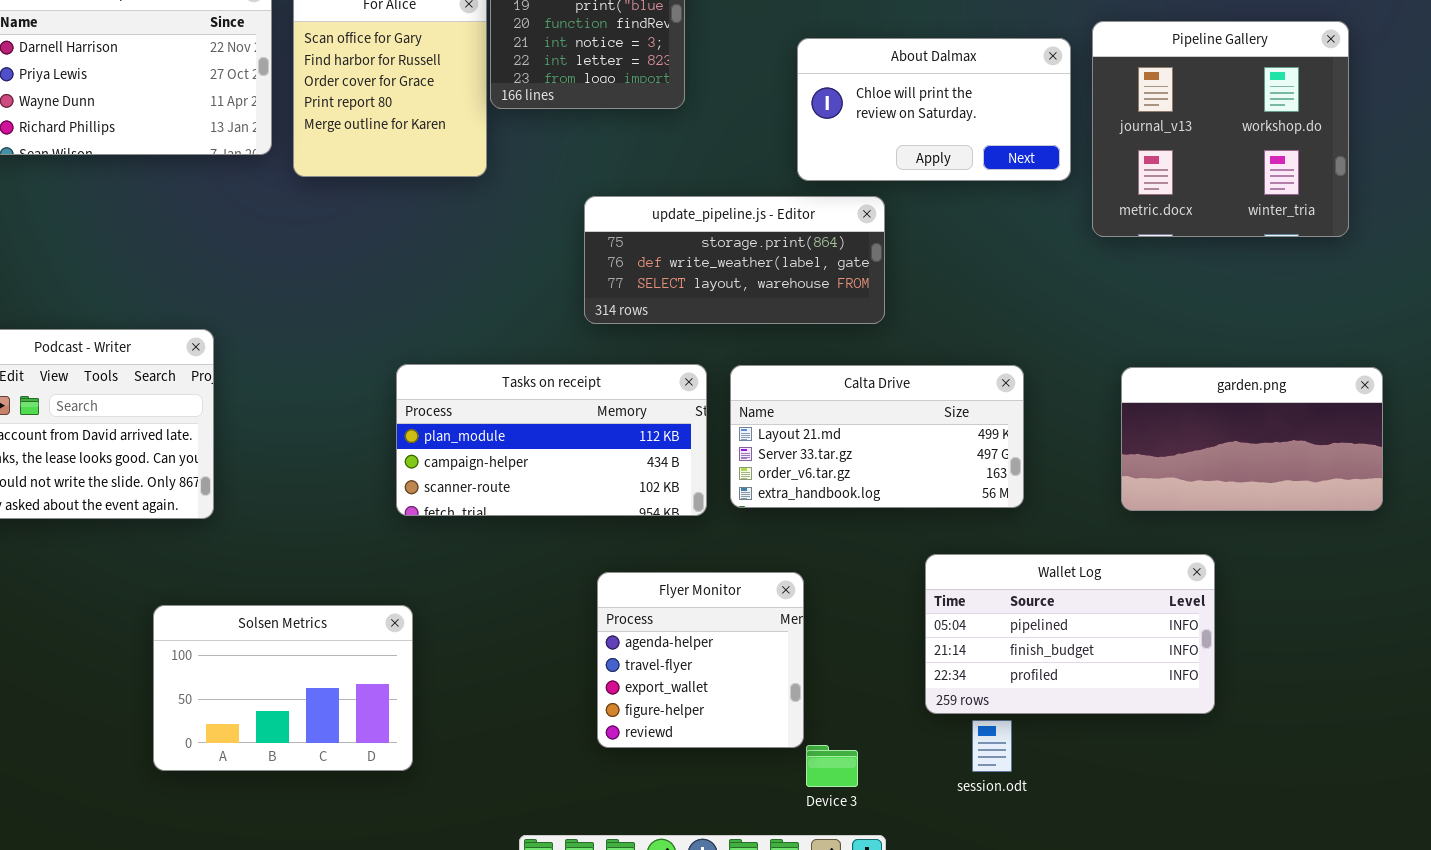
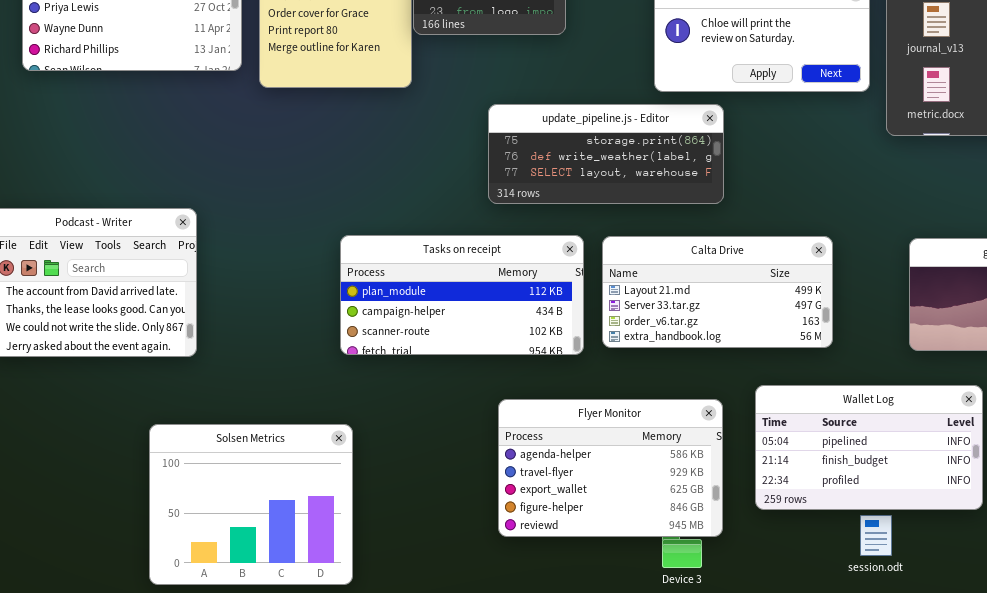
Flyer Monitor: [597,572,804,748] -> [498,399,723,537], resized
Solsen Metrics: [153,605,413,771] -> [149,424,353,585], resized
session.odt: [972,720,1012,772] -> [860,515,892,556], moved

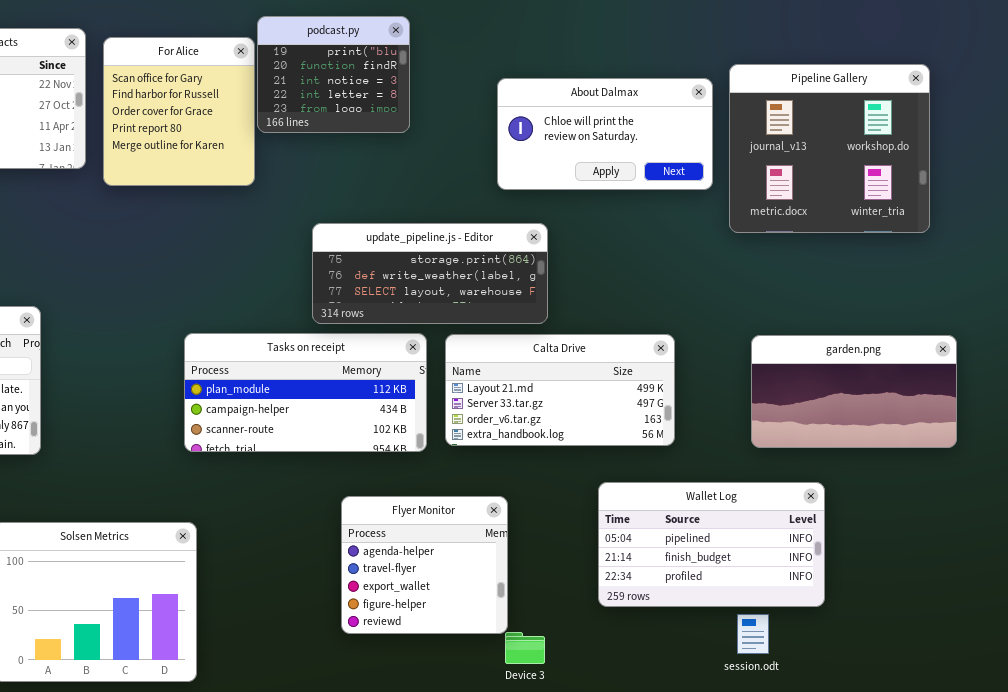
update_pipeline.js - Editor: [488,104,724,204] -> [312,223,548,324], moved
Flyer Monitor: [498,399,723,537] -> [341,496,508,634], resized
session.odt: [860,515,892,556] -> [737,614,769,654], moved

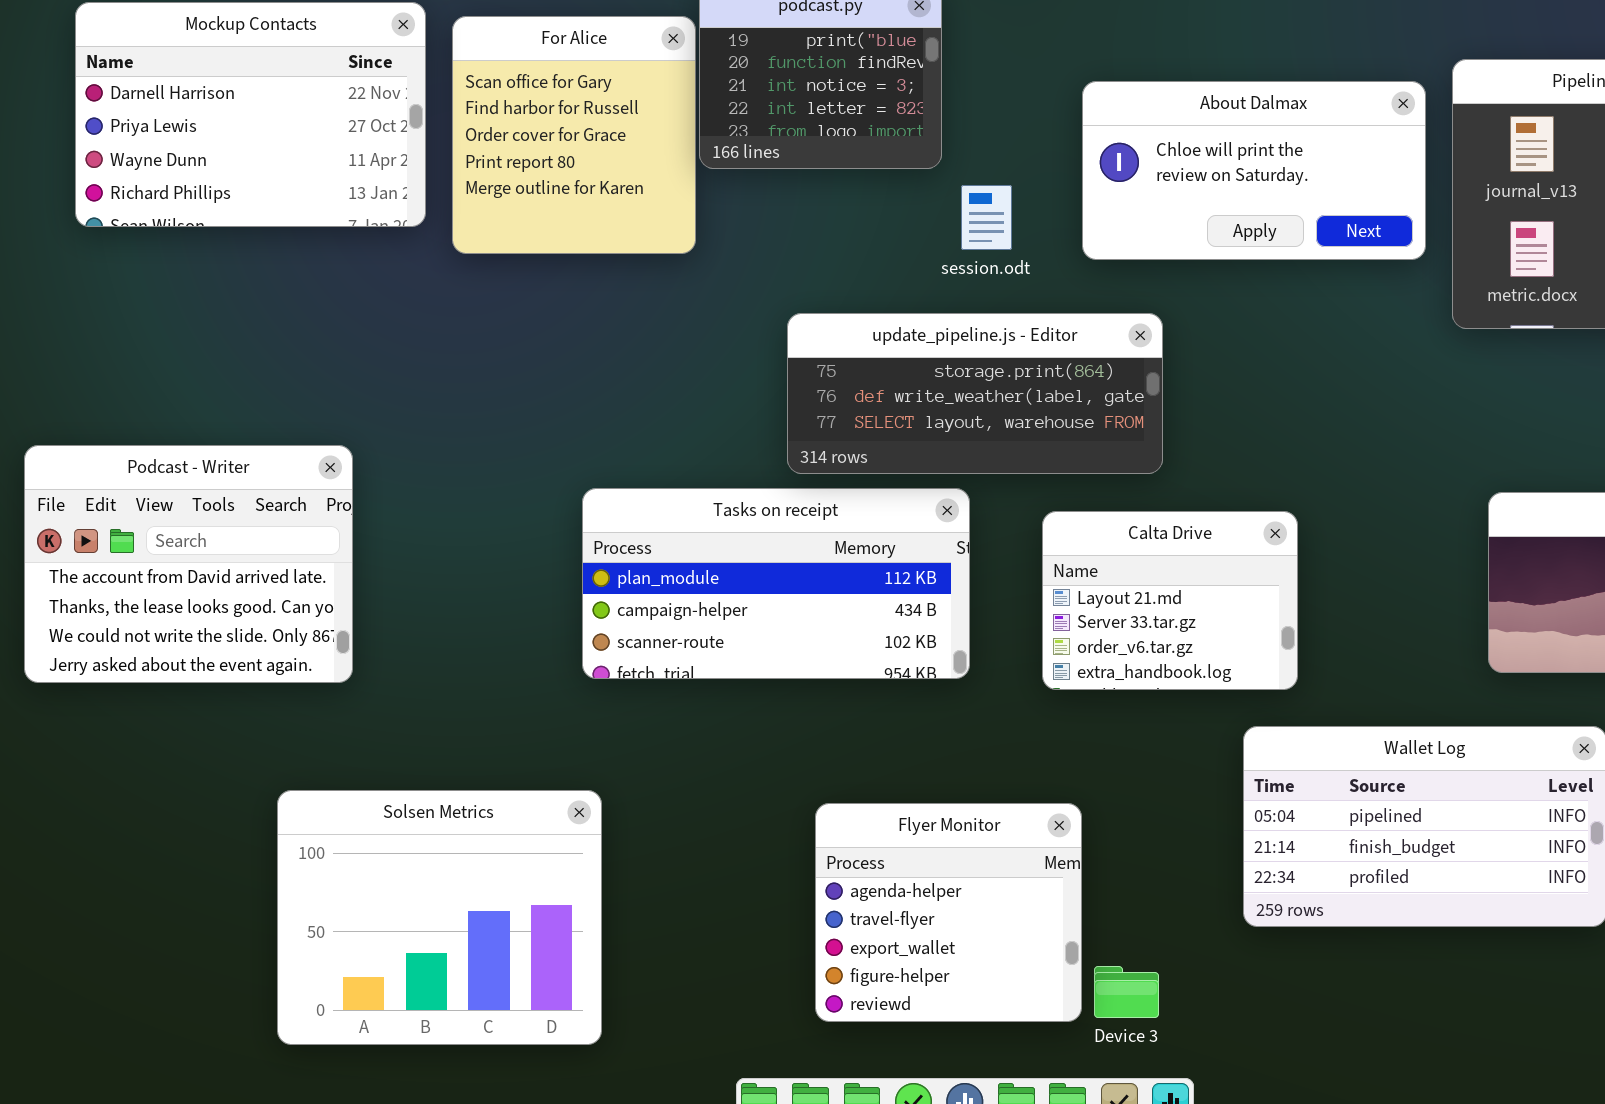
Calta Drive: [445,334,675,446] -> [1042,511,1298,690], moved, resized
Flyer Monitor: [341,496,508,634] -> [815,803,1082,1022], moved
session.odt: [737,614,769,654] -> [961,185,1012,250], moved

